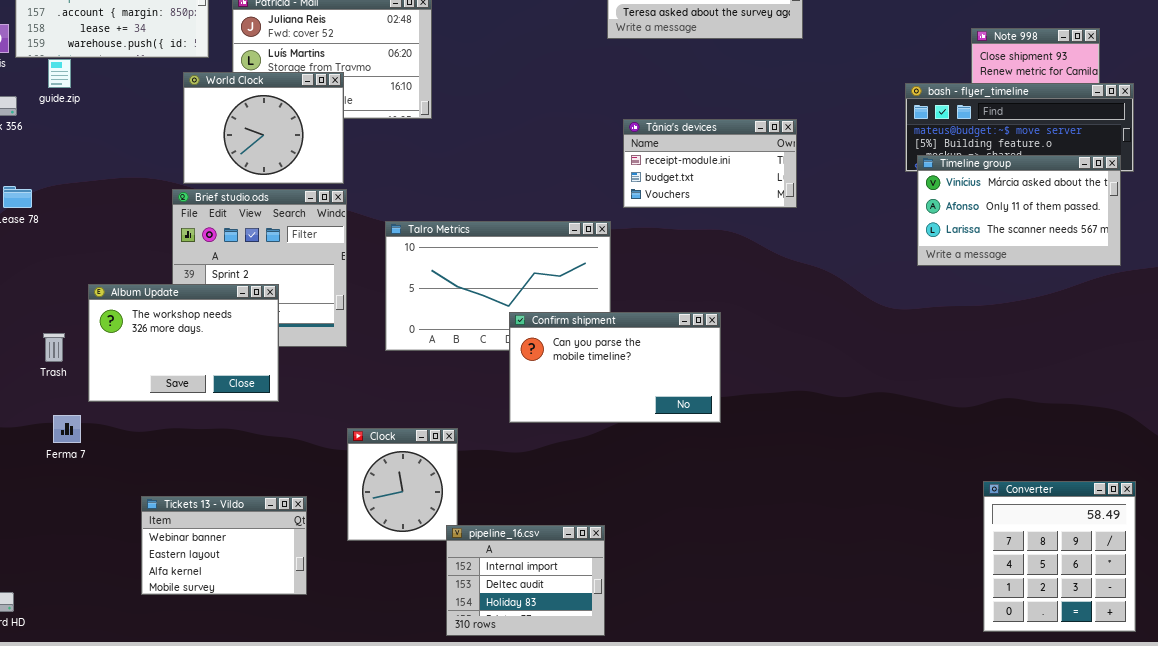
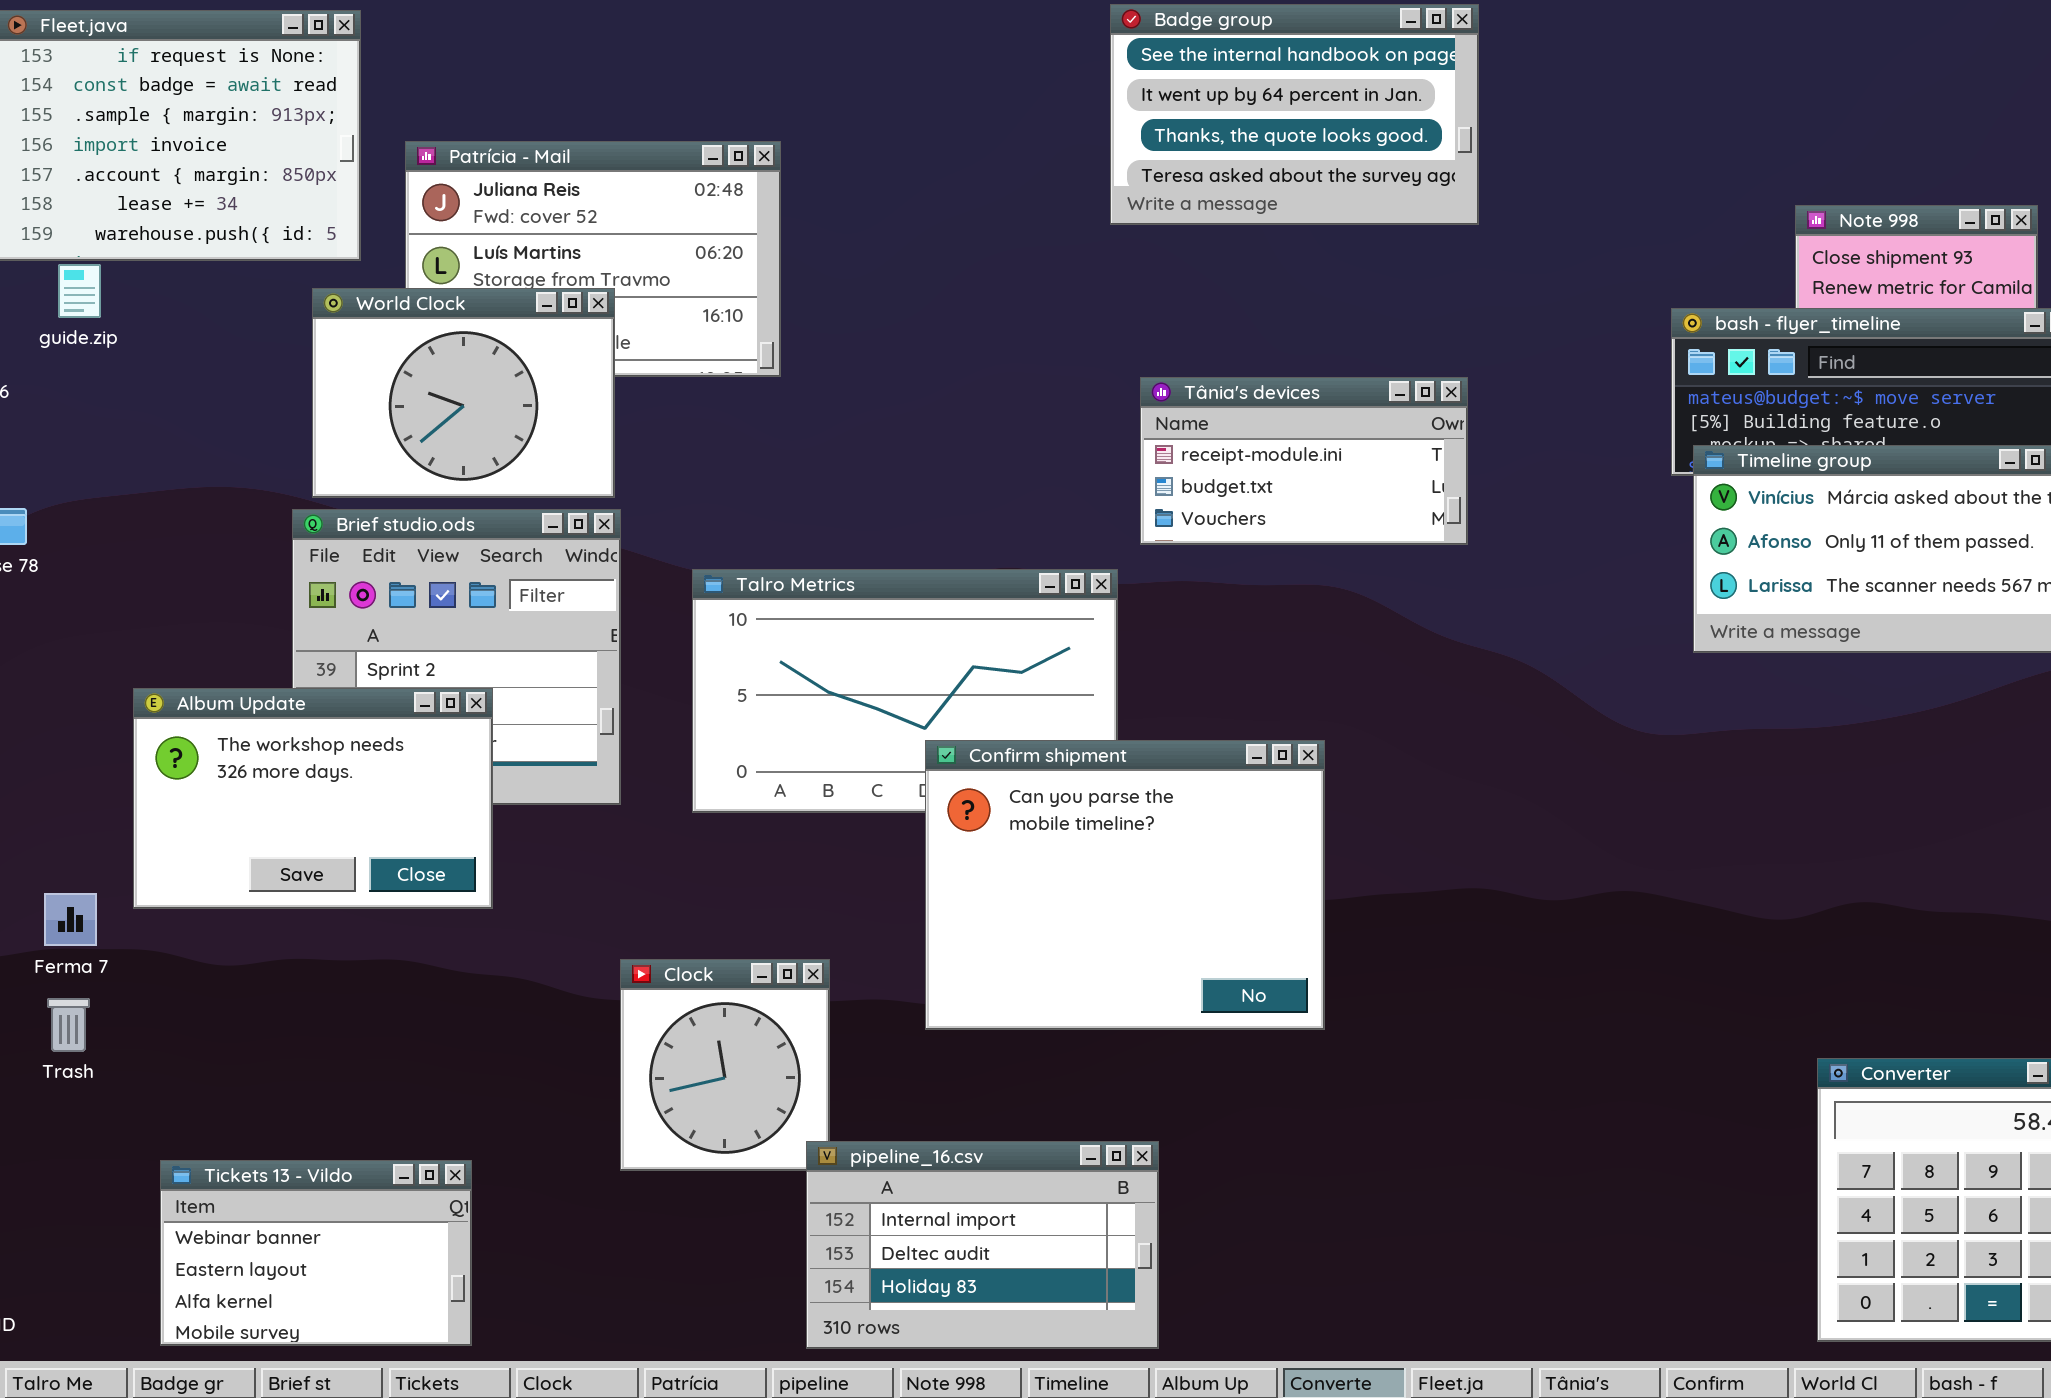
Confirm shipment: [509,312,721,423] -> [925,740,1325,1030], resized
Trash: [43,333,65,362] -> [47,998,90,1052], moved
Ferma 7: [53,415,81,443] -> [44,893,97,946], moved
Tickets 13 - Vildo: [141,496,307,595] -> [160,1160,472,1346], moved
pipeline_16.csv: [446,525,605,636] -> [806,1141,1159,1349], resized

